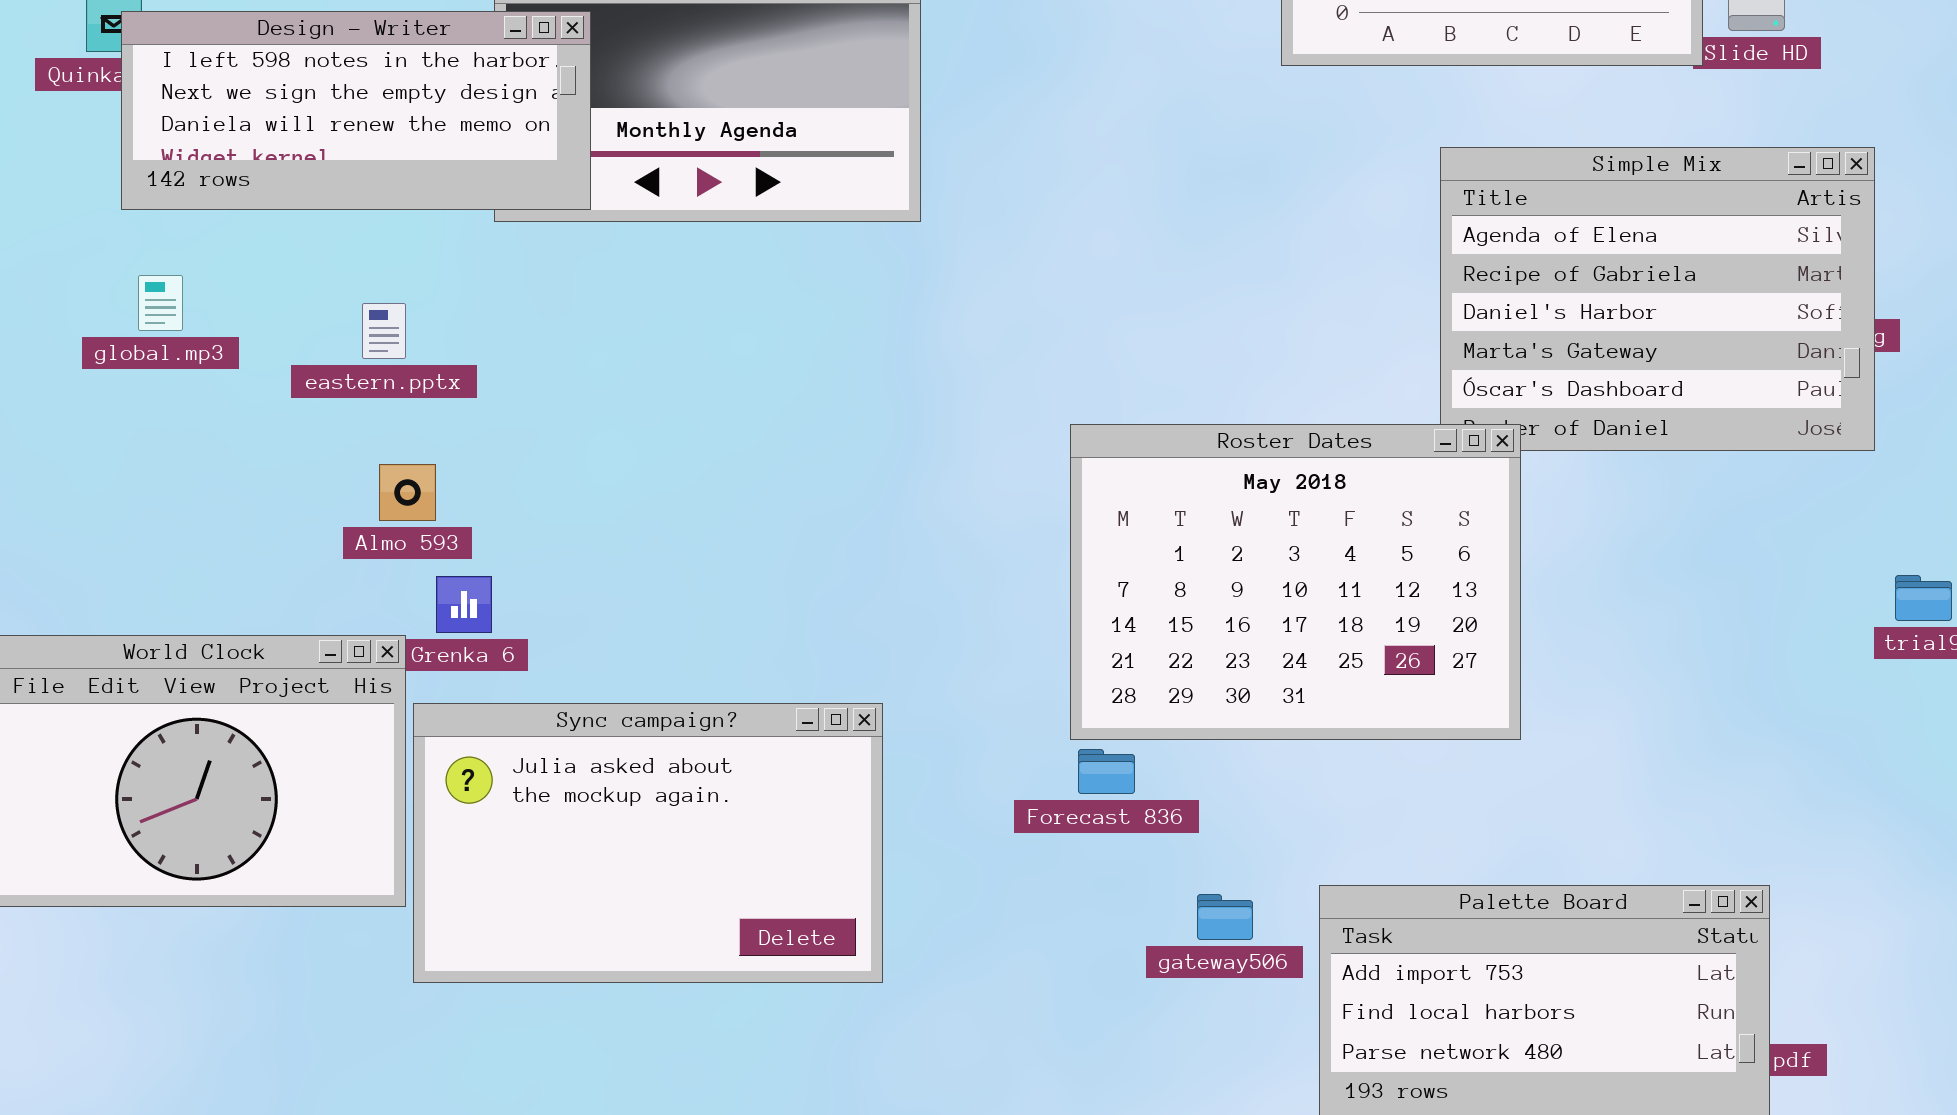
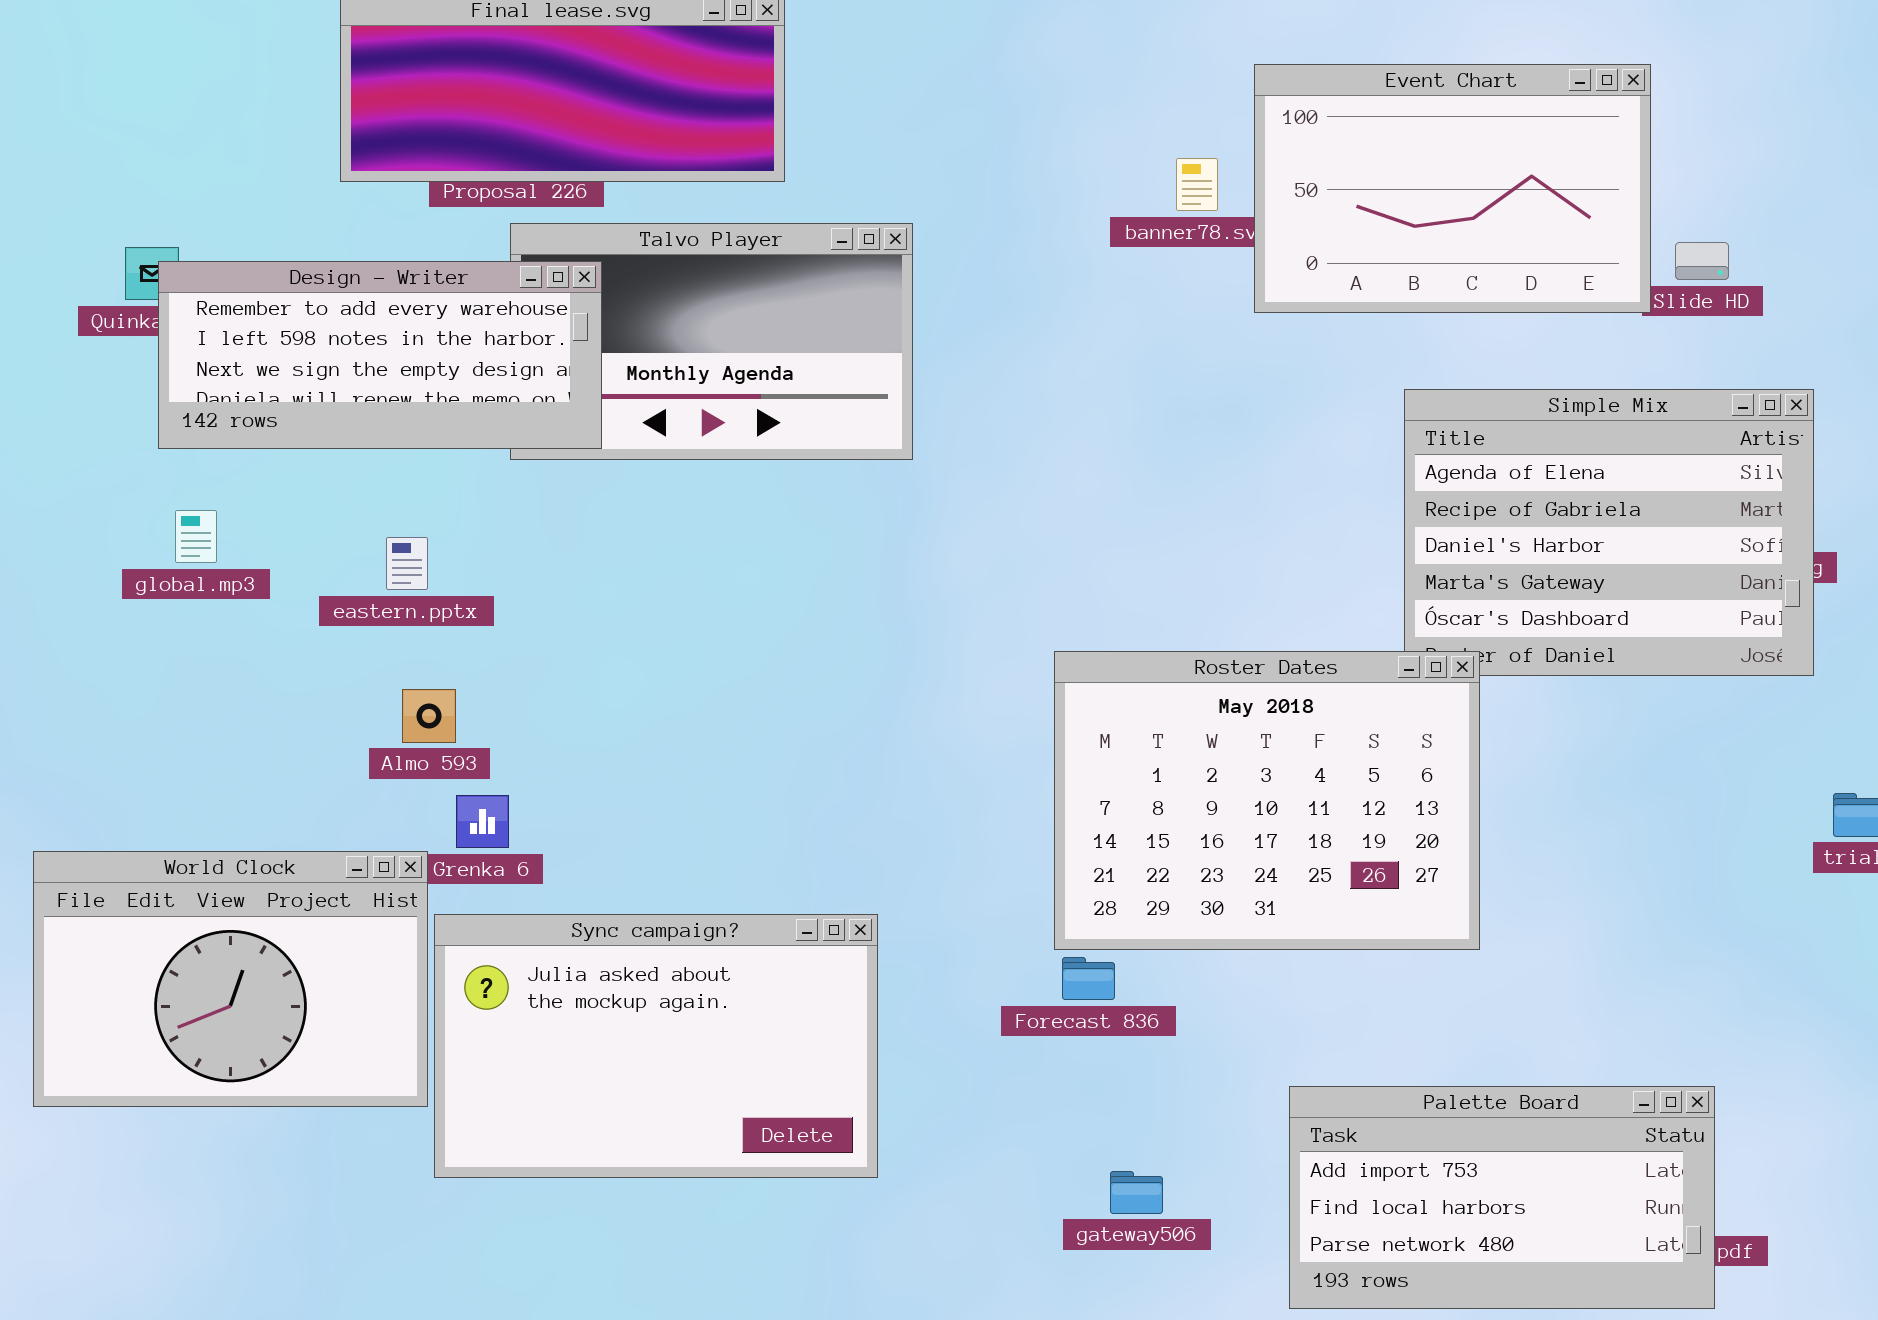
Design - Writer: [121,11,591,210] -> [158,261,602,449], scrolled up 1 row
gateway506: [1197,894,1253,940] -> [1110,1171,1163,1214], moved

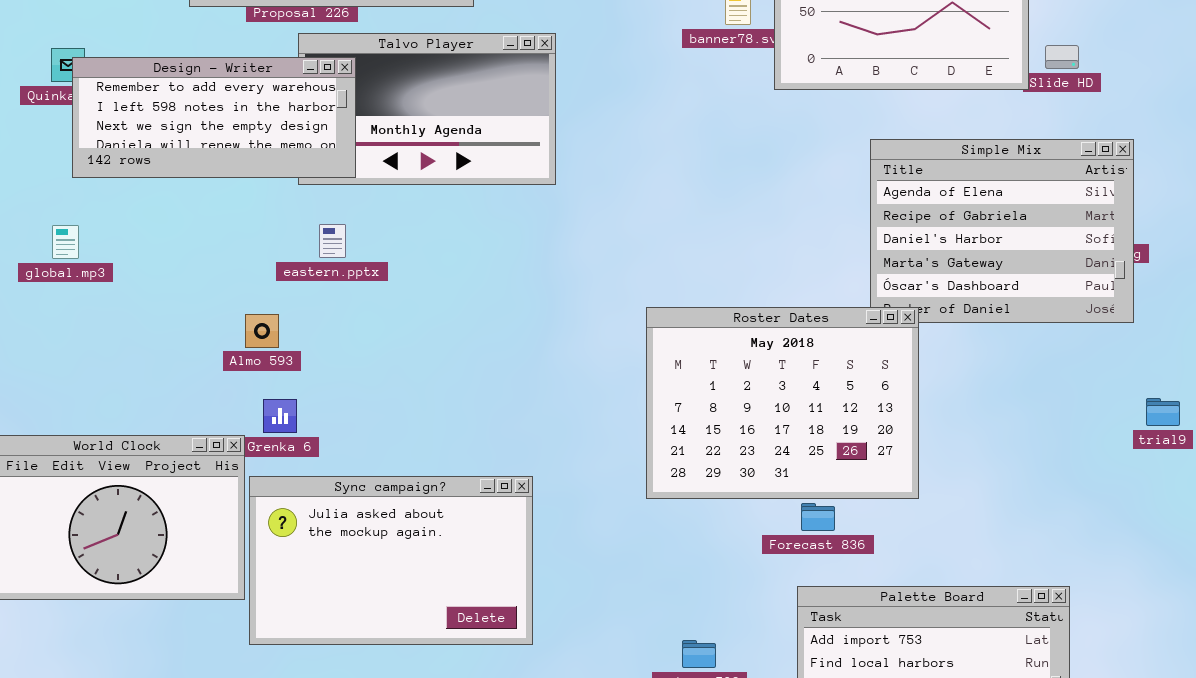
global.mp3: [175,510,217,563] -> [52,225,79,259], moved
eastern.pptx: [386,537,428,590] -> [319,224,346,258], moved
Almo 593: [402,689,456,743] -> [245,314,279,348], moved
Forecast 836: [1062,957,1115,1000] -> [801,503,835,531], moved

